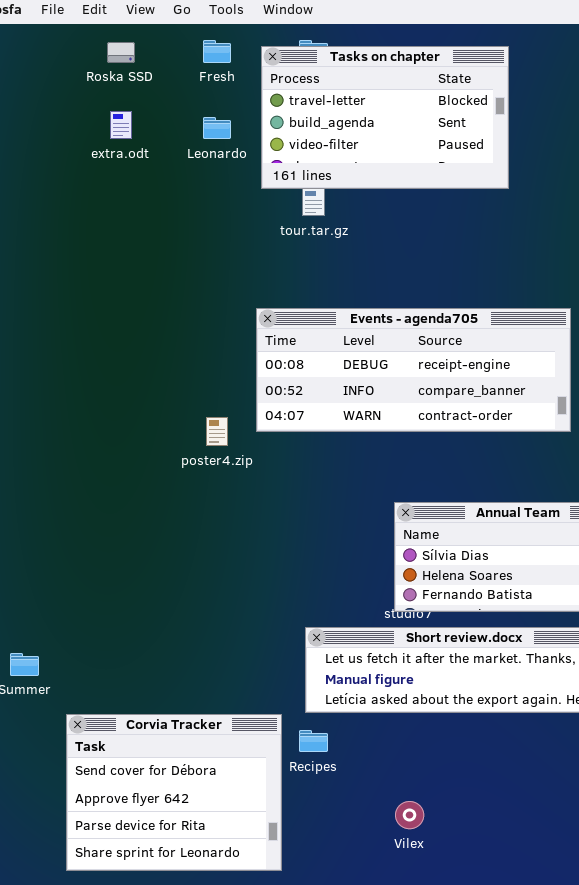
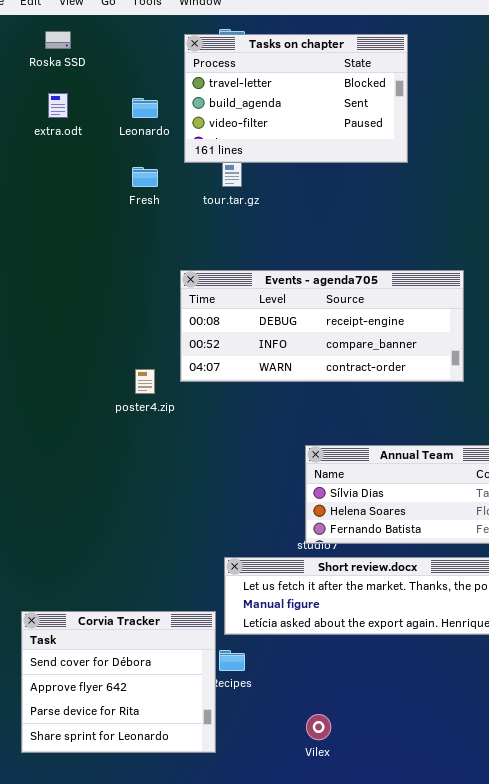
Fresh: [203,40,231,63] -> [132,167,158,187], moved
Corvia Tracker: [66,714,282,871] -> [21,611,216,753], moved

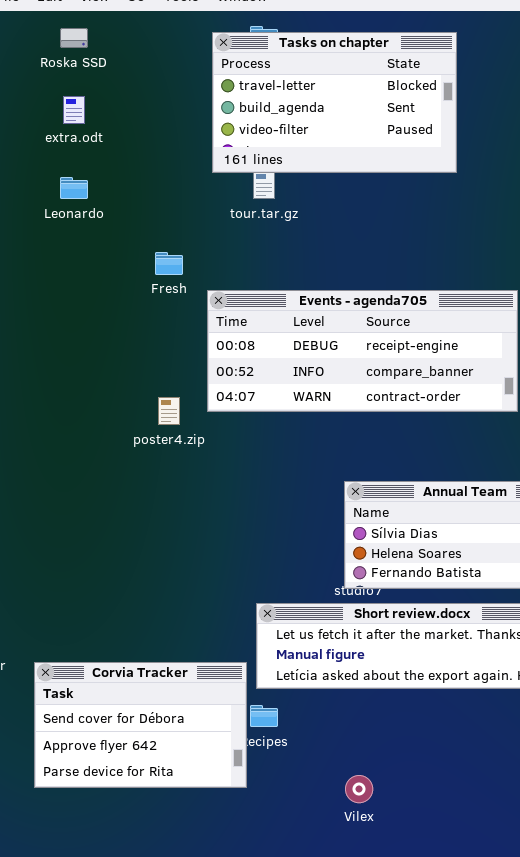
Leonardo: [132,98,158,118] -> [60,177,88,199], moved
Fresh: [132,167,158,187] -> [155,252,183,275], moved
Corvia Tracker: [21,611,216,753] -> [34,662,247,788], resized

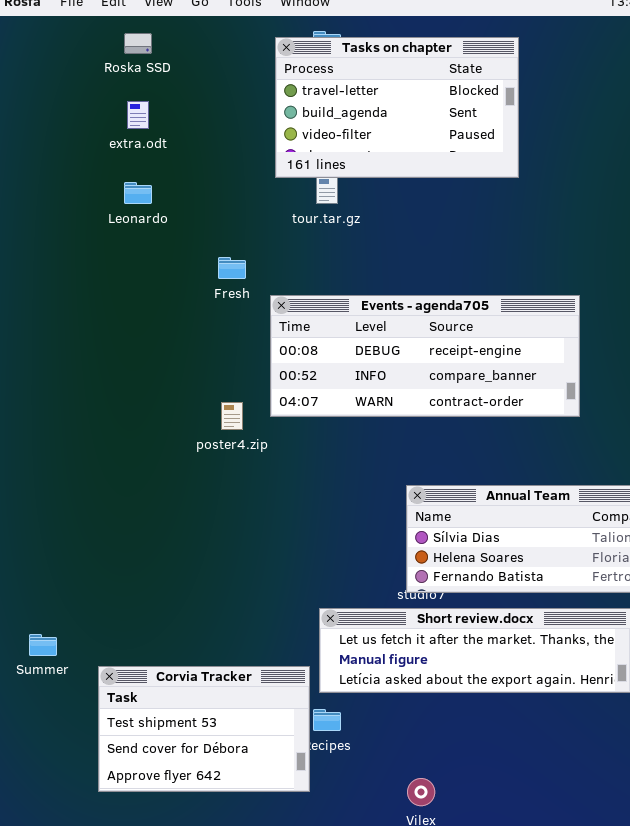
Corvia Tracker: [34,662,247,788] -> [98,666,310,792], scrolled up 1 row

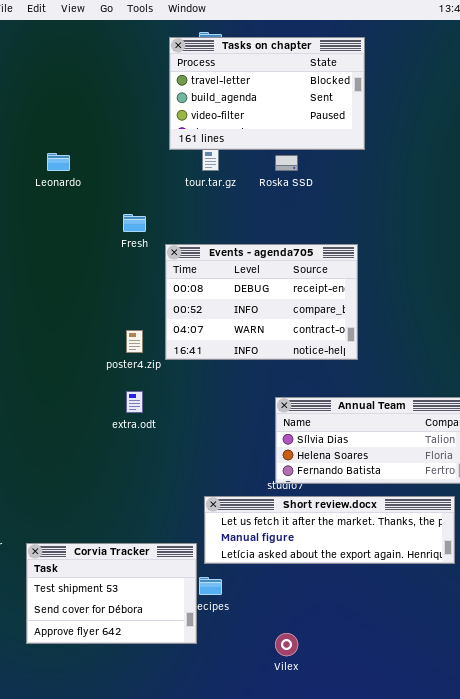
Roska SSD: [124,33,152,54] -> [275,155,298,171], moved
extra.odt: [127,101,149,129] -> [126,391,143,413], moved
Events - agenda705: [270,295,580,417] -> [165,244,358,360], resized

